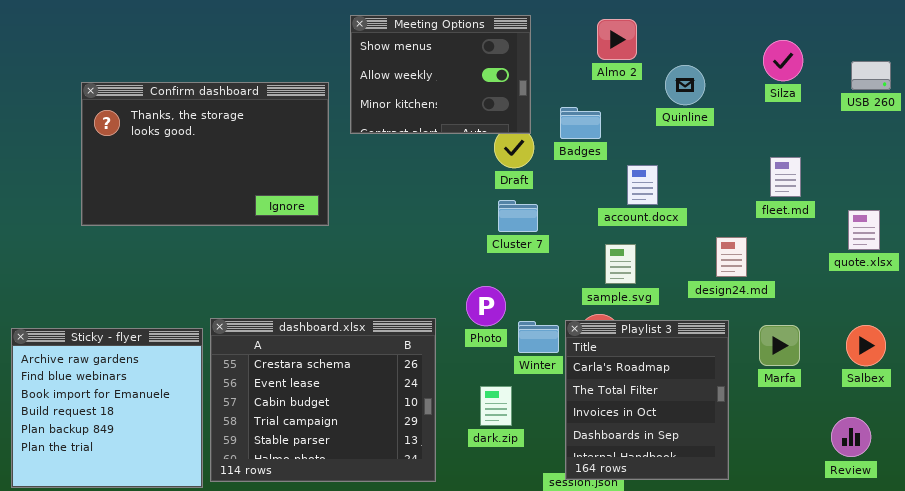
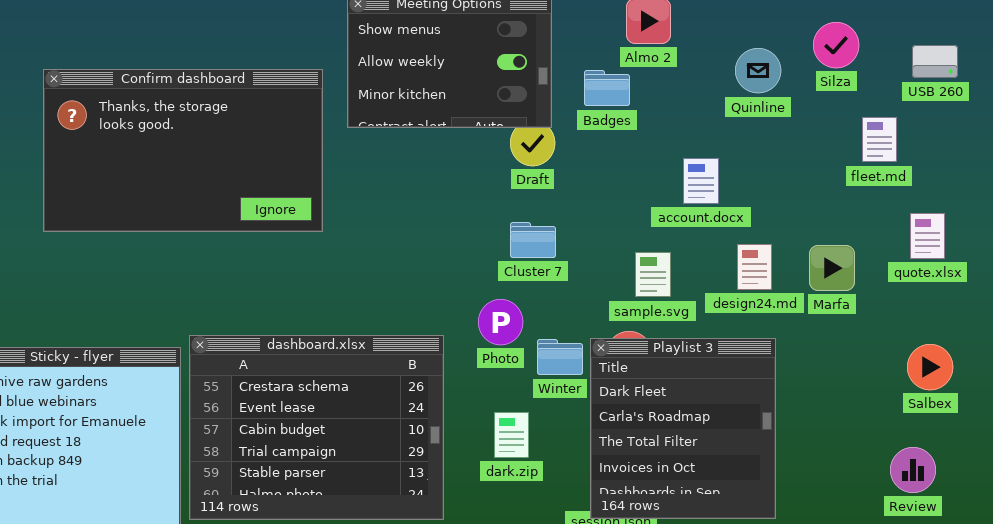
Quinline: [665,65,705,105] -> [735,48,781,93], moved
Badges: [560,107,601,139] -> [584,70,630,106], moved
fleet.md: [770,157,801,197] -> [862,117,897,162], moved
account.docx: [627,165,658,205] -> [683,158,719,204], moved
Cluster 7: [498,200,538,232] -> [510,222,556,258], moved
design24.md: [716,237,747,277] -> [737,244,772,290], moved
Playlist 3: [565,320,729,480] -> [590,338,776,519], scrolled up 1 row
Marfa: [759,325,800,366] -> [809,245,855,291], moved

